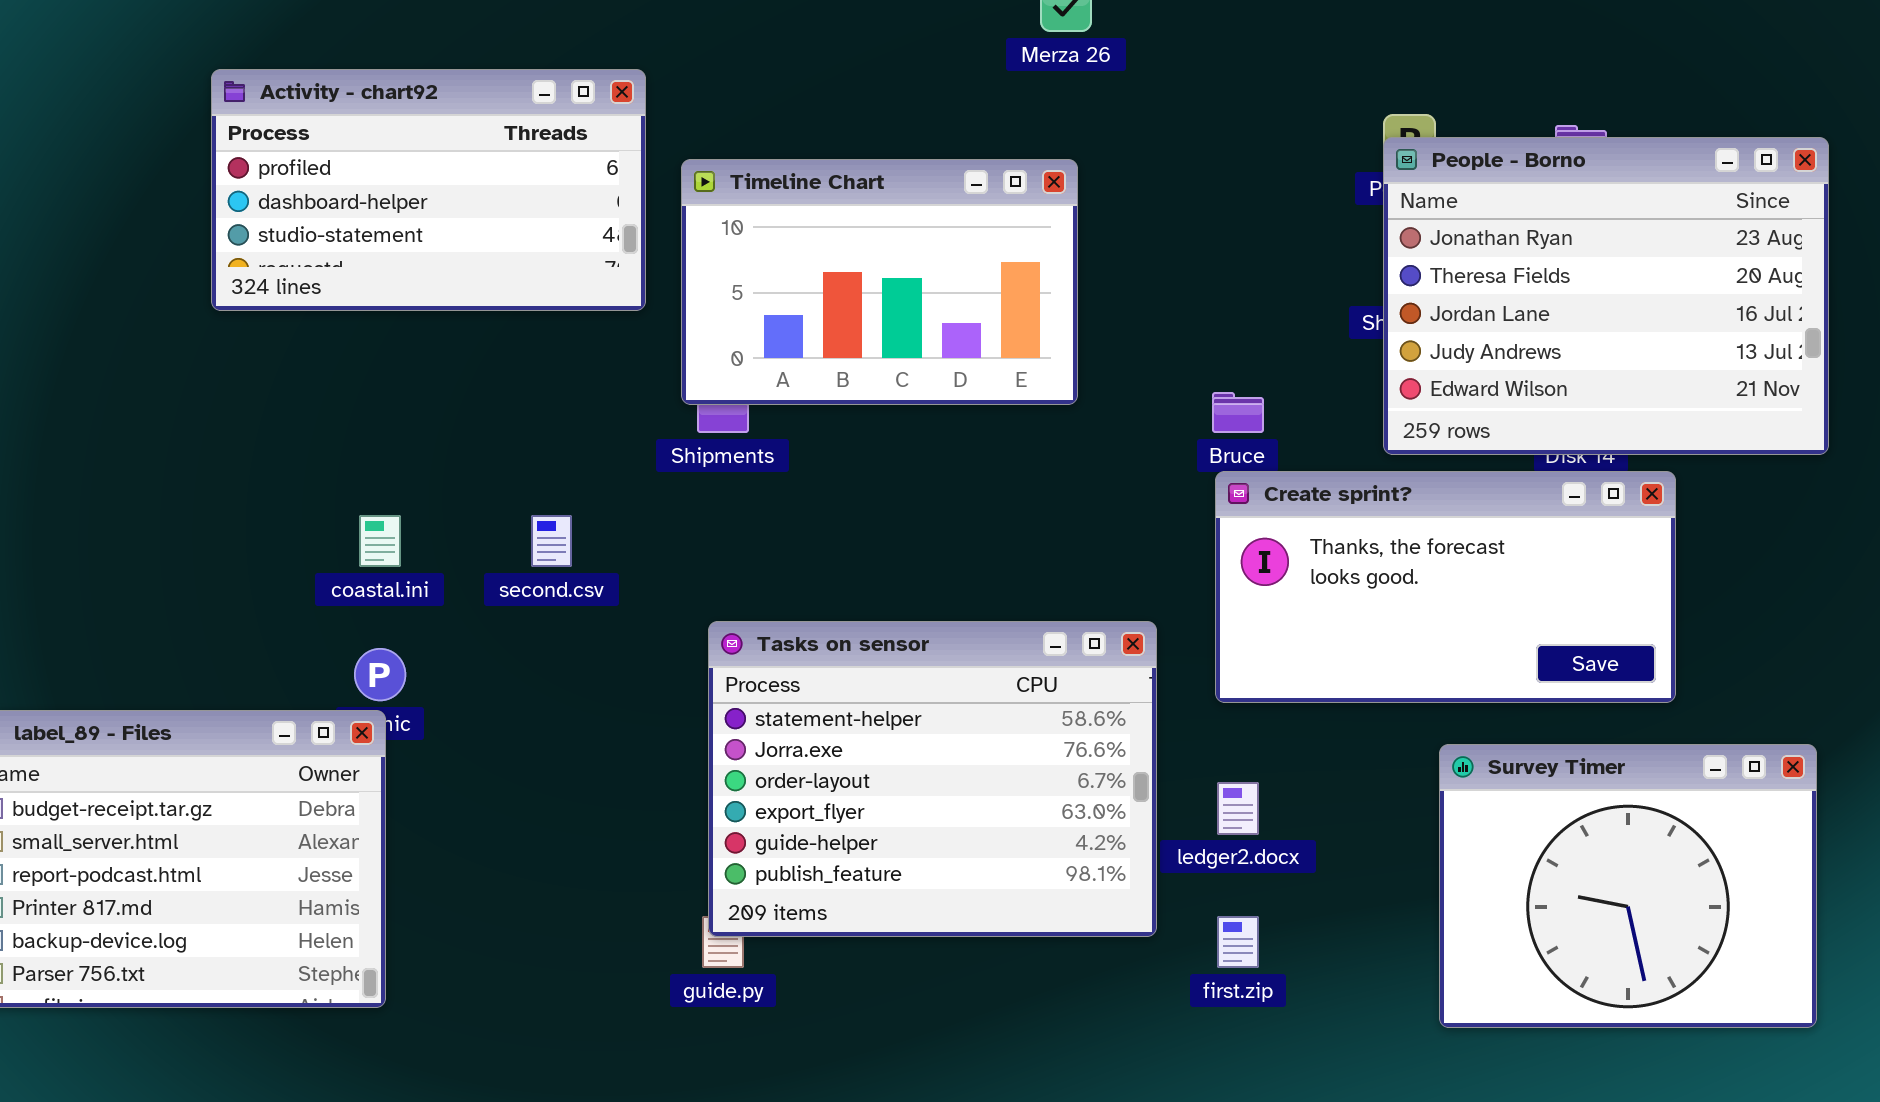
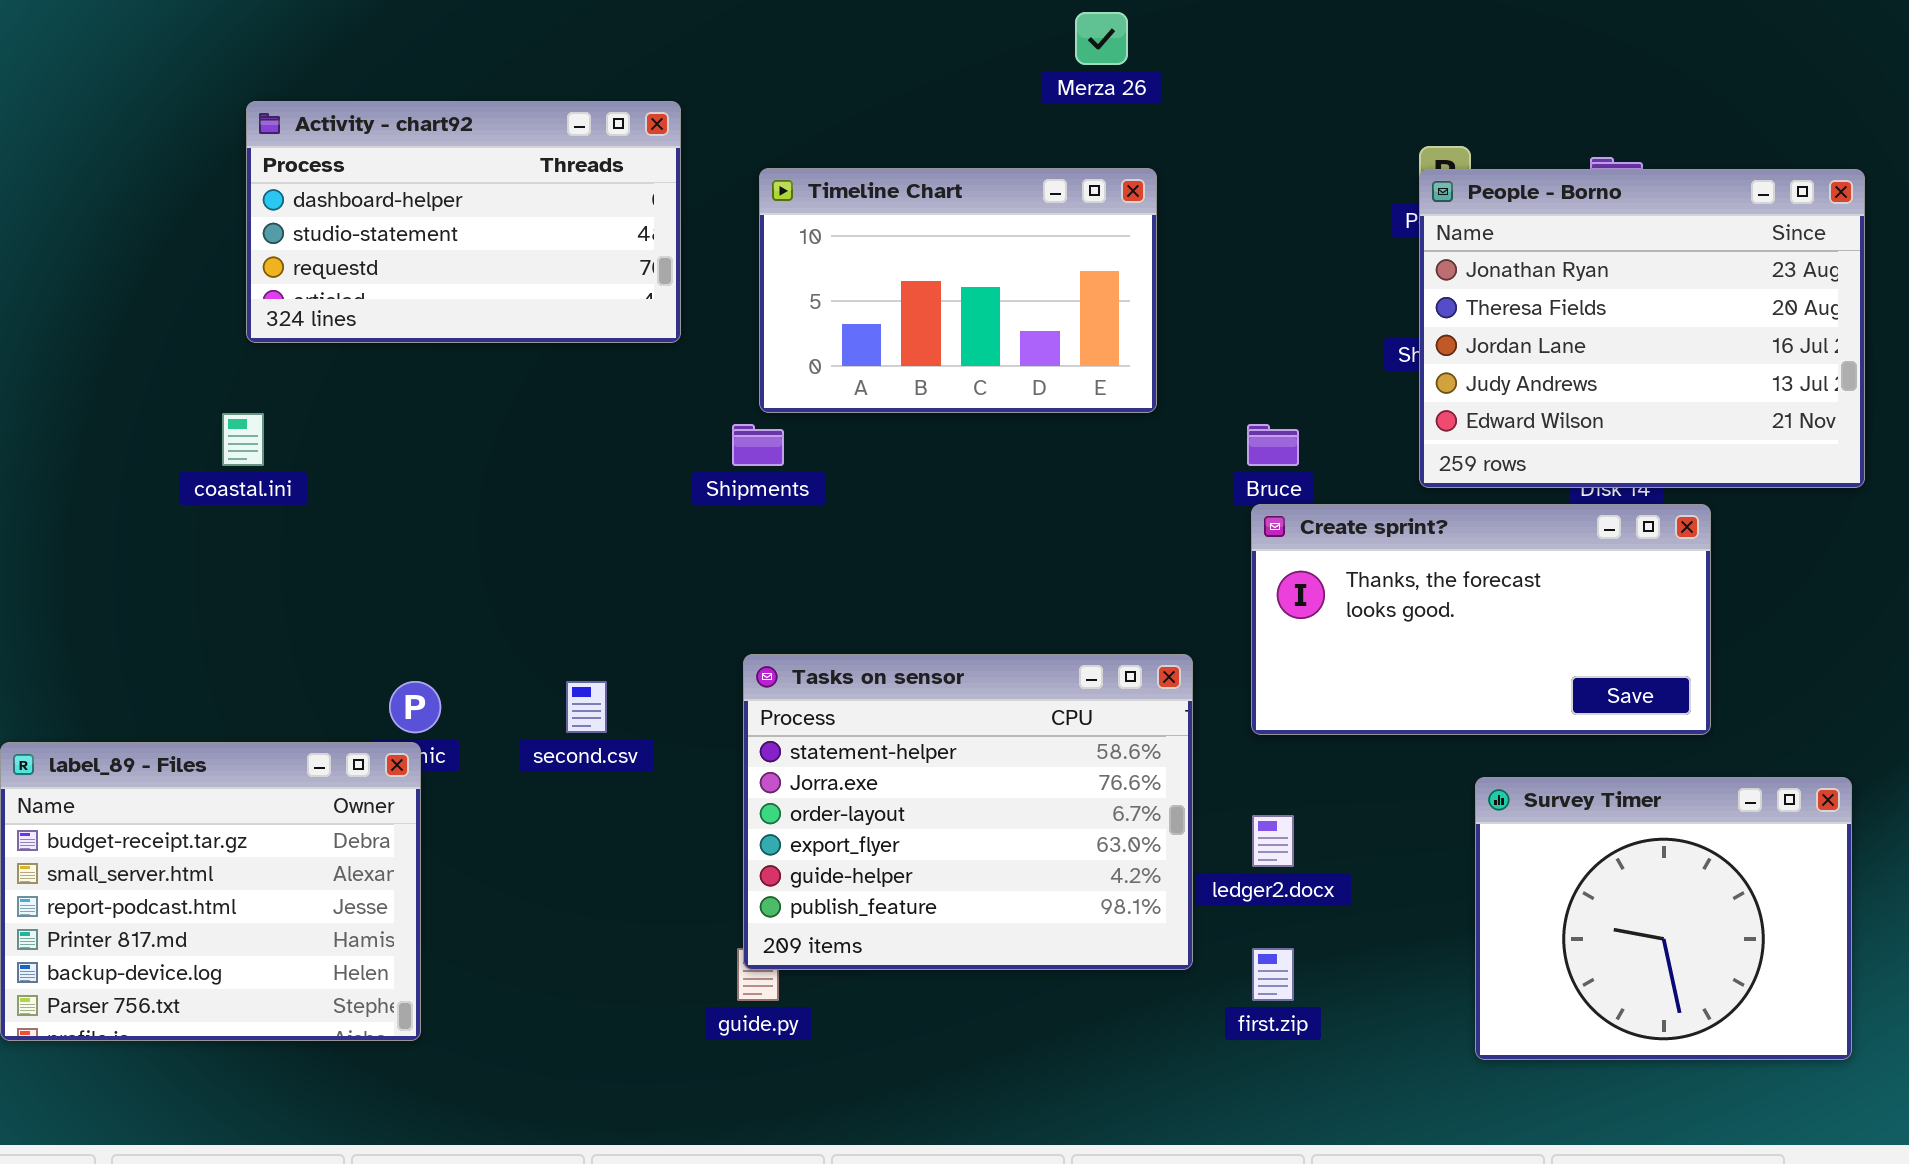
Activity - chart92: [211,69,646,311] -> [246,101,681,343], scrolled down 1 row
Timeline Chart: [681,159,1078,405] -> [759,168,1157,413], moved
coastal.ini: [359,515,401,567] -> [222,413,264,466], moved
second.csv: [531,515,572,567] -> [566,681,607,733], moved

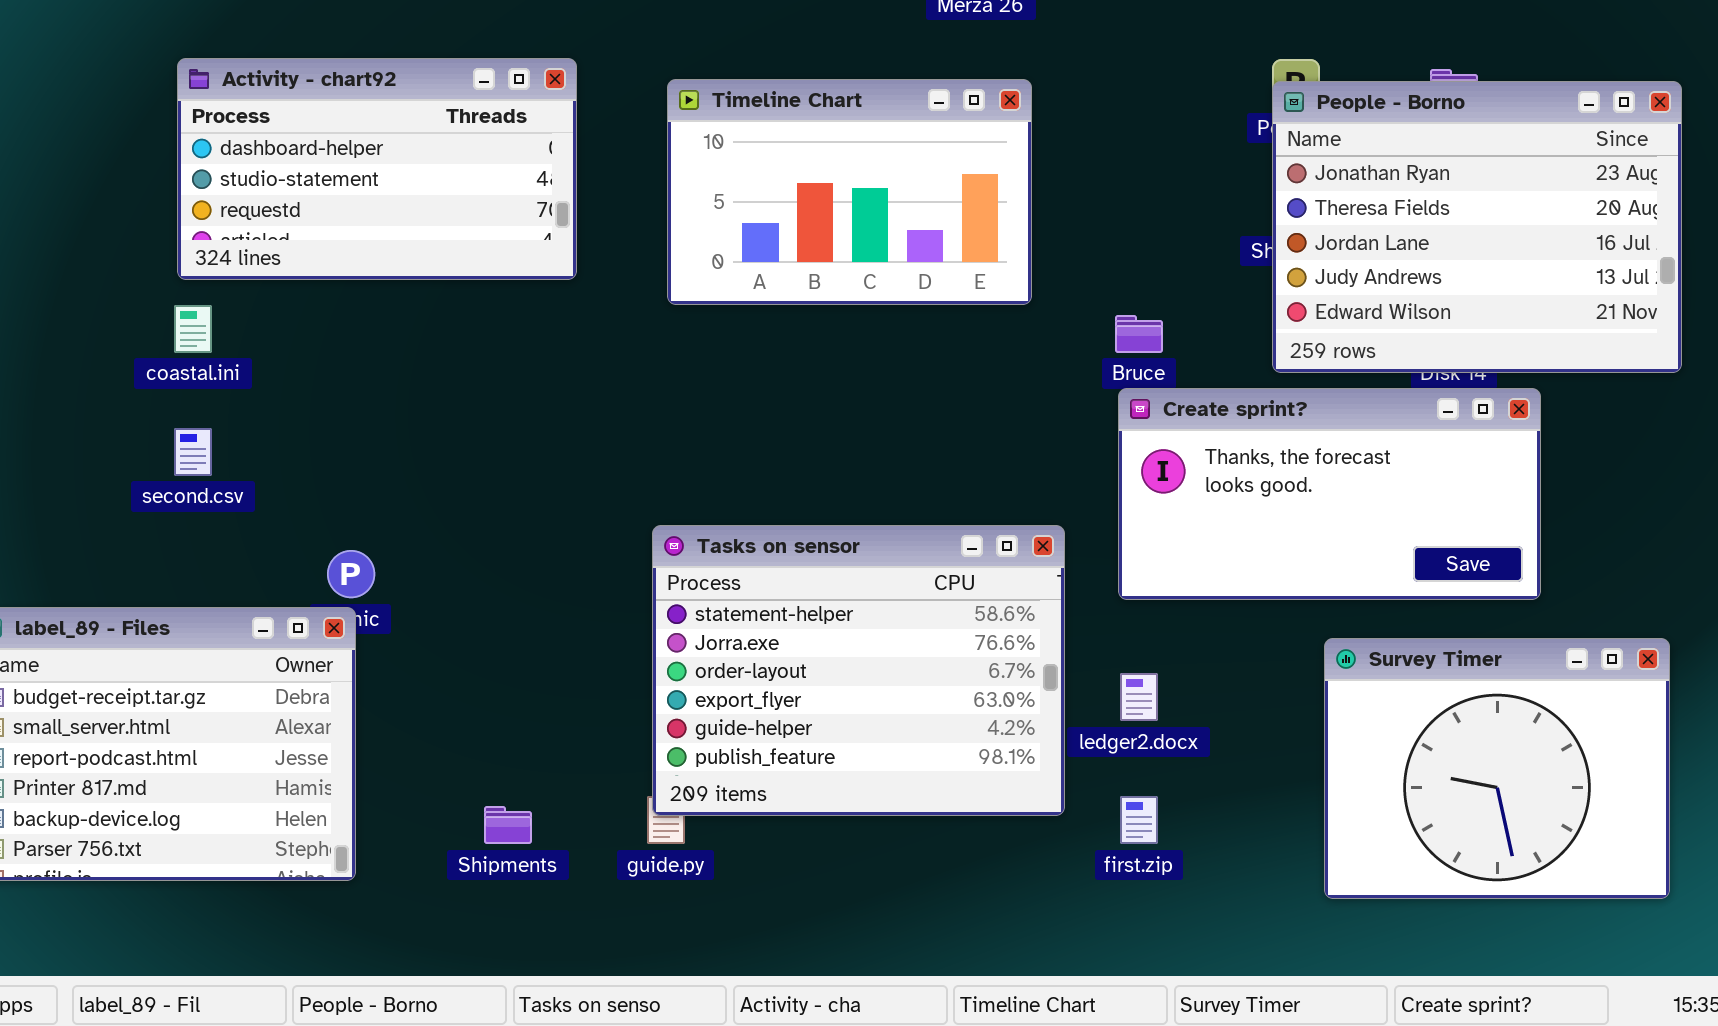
Activity - chart92: [246,101,681,343] -> [177,58,577,280], moved
Shipments: [732,424,784,466] -> [484,806,532,844], moved
second.csv: [566,681,607,733] -> [174,428,212,476], moved

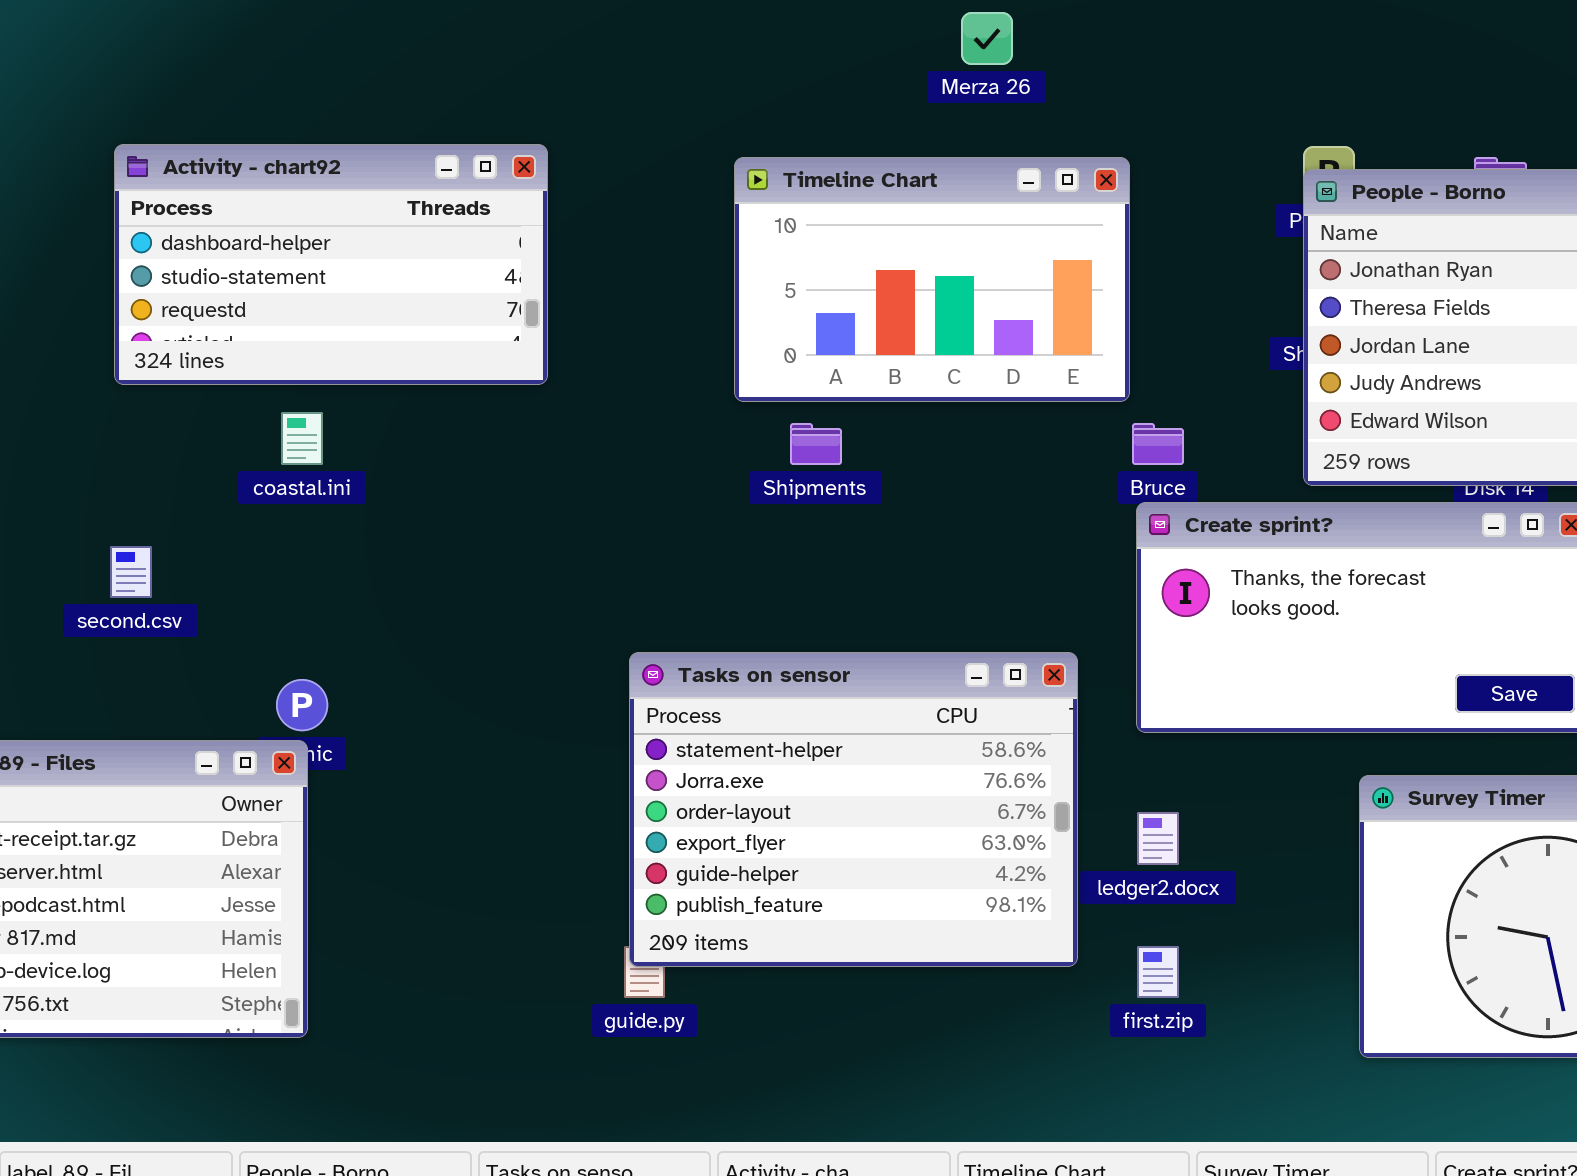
Timeline Chart: [667,79,1032,305] -> [734,157,1130,402], moved
coastal.ini: [174,305,212,353] -> [281,412,323,465], moved
Shipments: [484,806,532,844] -> [790,423,842,465], moved

